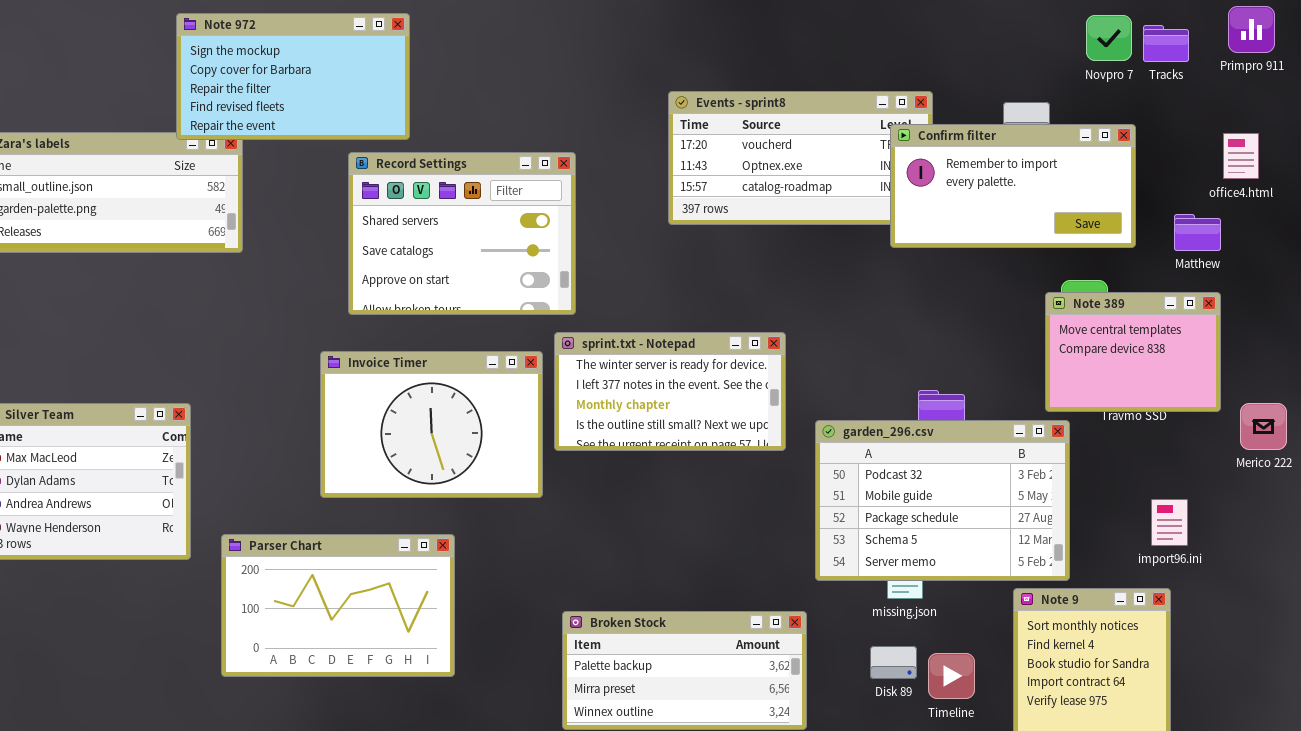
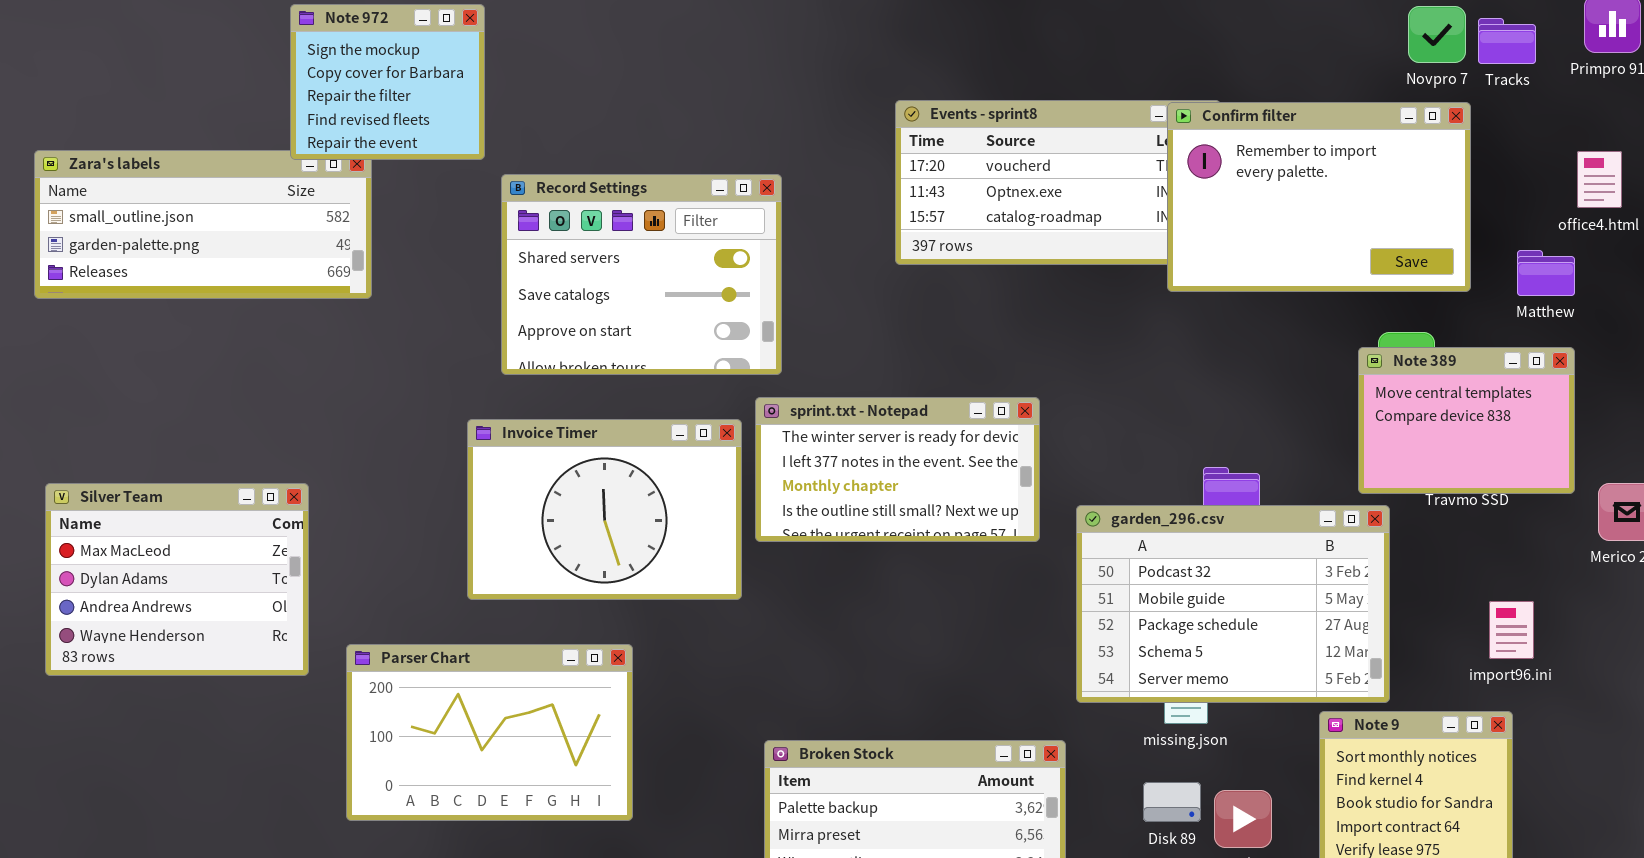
Note 972: [176,13,410,140] -> [290,4,485,160], resized
Confirm filter: [890,124,1136,248] -> [1167,102,1471,292], resized

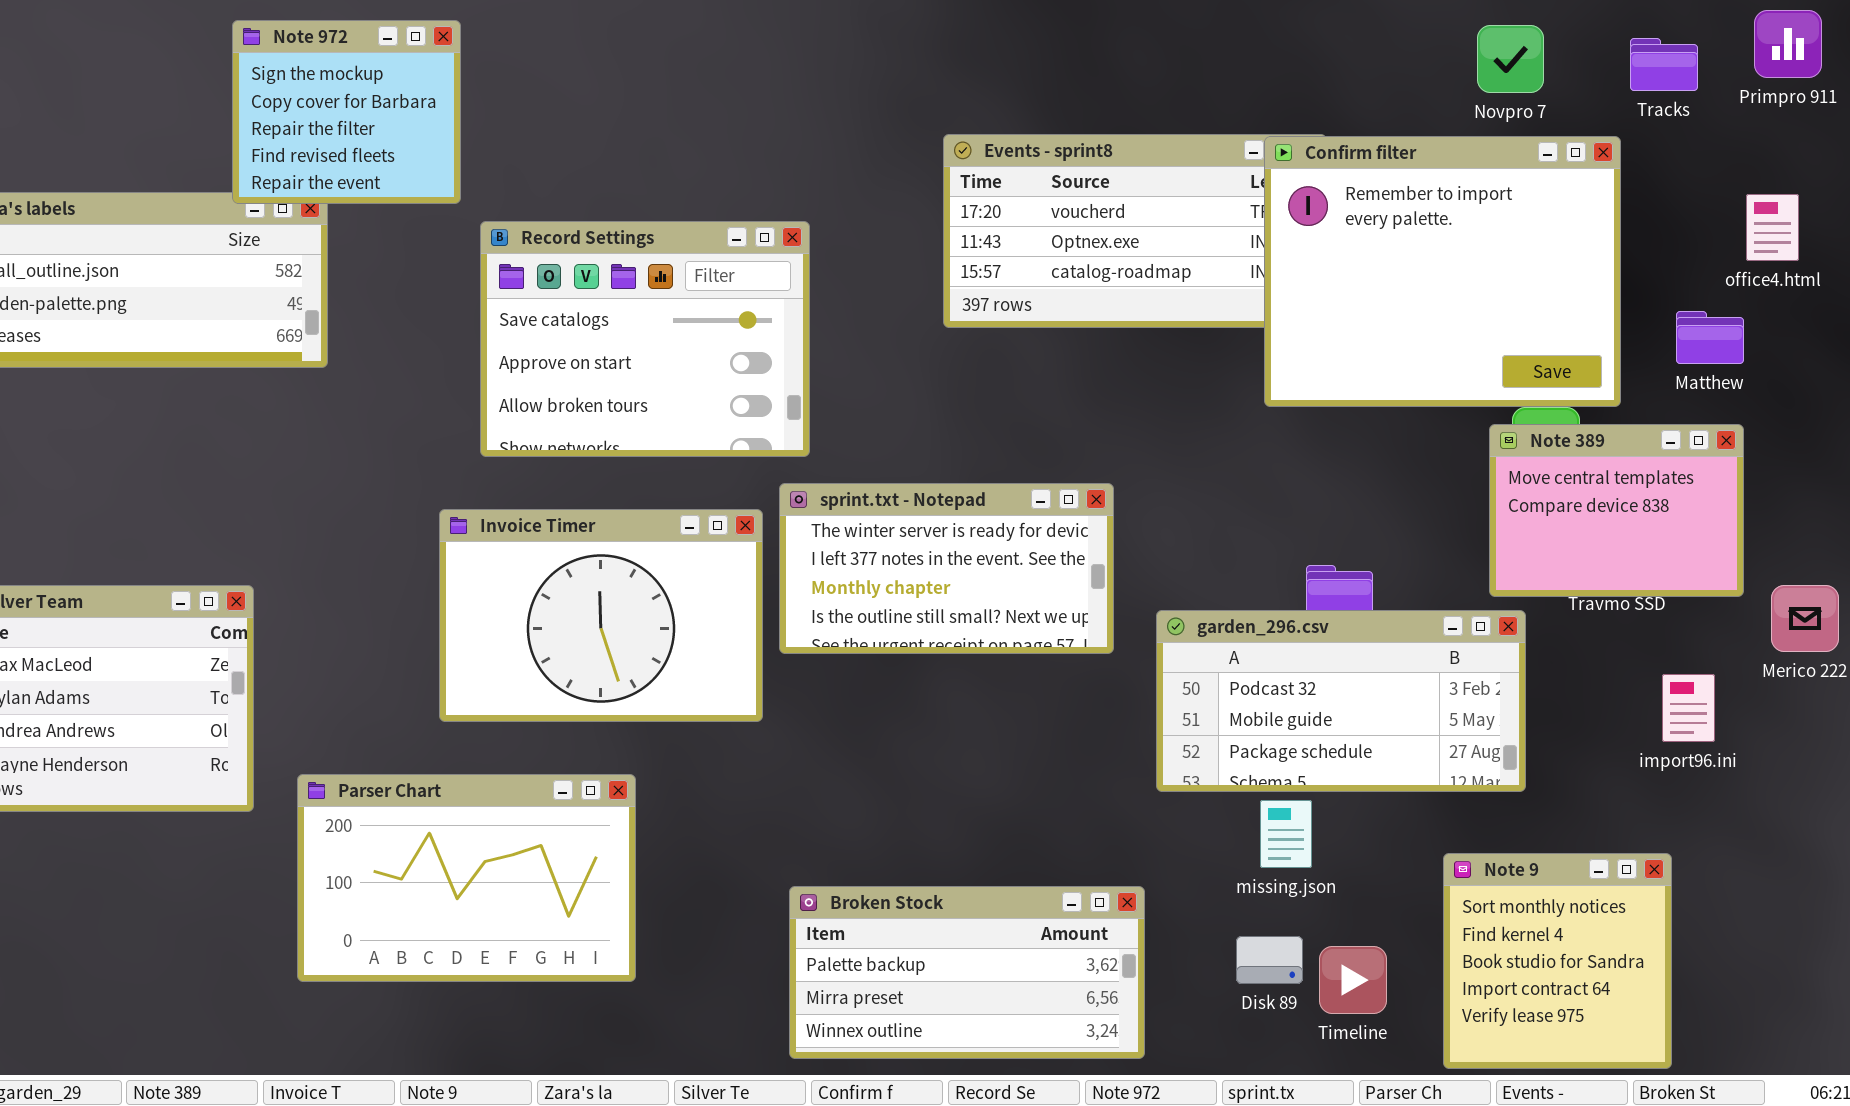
Novpro 7: [1408,6,1466,63] -> [1477,25,1544,93], moved
Confirm filter: [1167,102,1471,292] -> [1264,136,1621,407], resized
Record Settings: [501,174,782,375] -> [480,221,810,457], scrolled down 1 row
garden_296.csv: [1076,505,1390,703] -> [1156,610,1526,792], resized
import96.ini: [1489,601,1534,659] -> [1662,674,1715,742], moved

